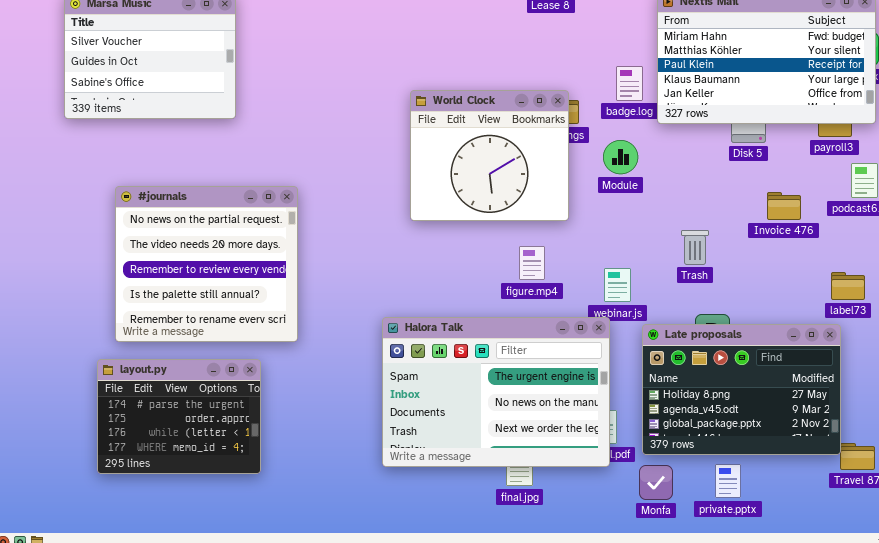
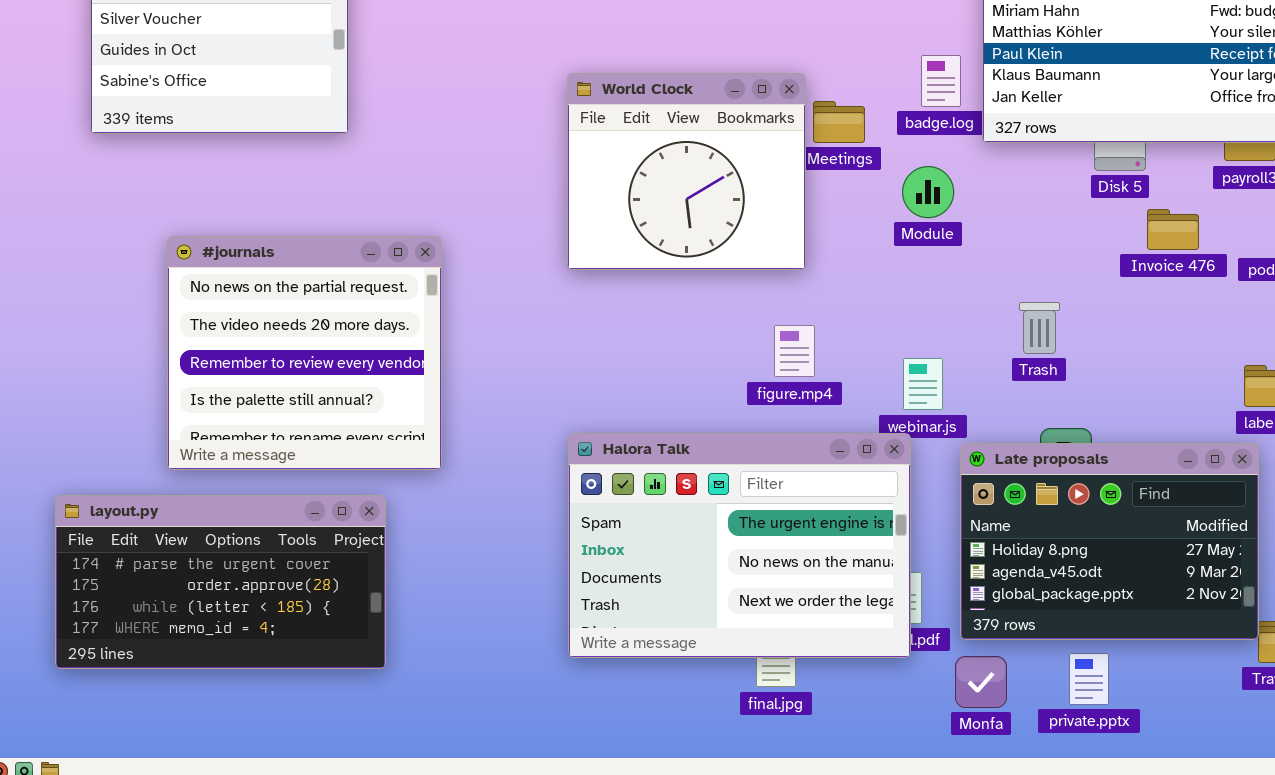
World Clock: [410,90,569,221] -> [567,73,806,270], moved
Invoice 476: [767,192,801,220] -> [1147,209,1199,250], moved
layout.py: [97,359,261,474] -> [55,495,386,669], resized

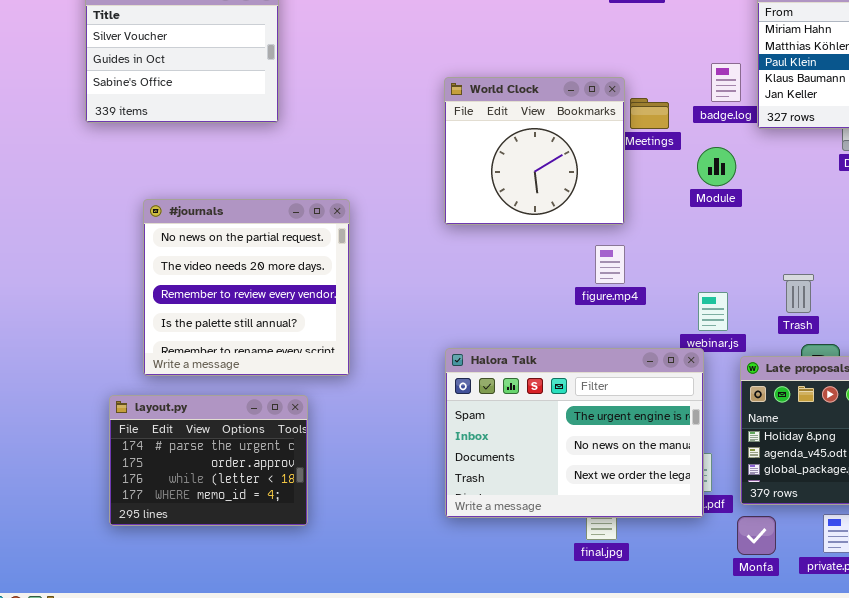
Trash: [1019,302,1060,354] -> [783,274,814,313], moved
figure.mp4: [774,325,815,377] -> [595,245,625,284], moved
layout.py: [55,495,386,669] -> [109,395,308,526], resized

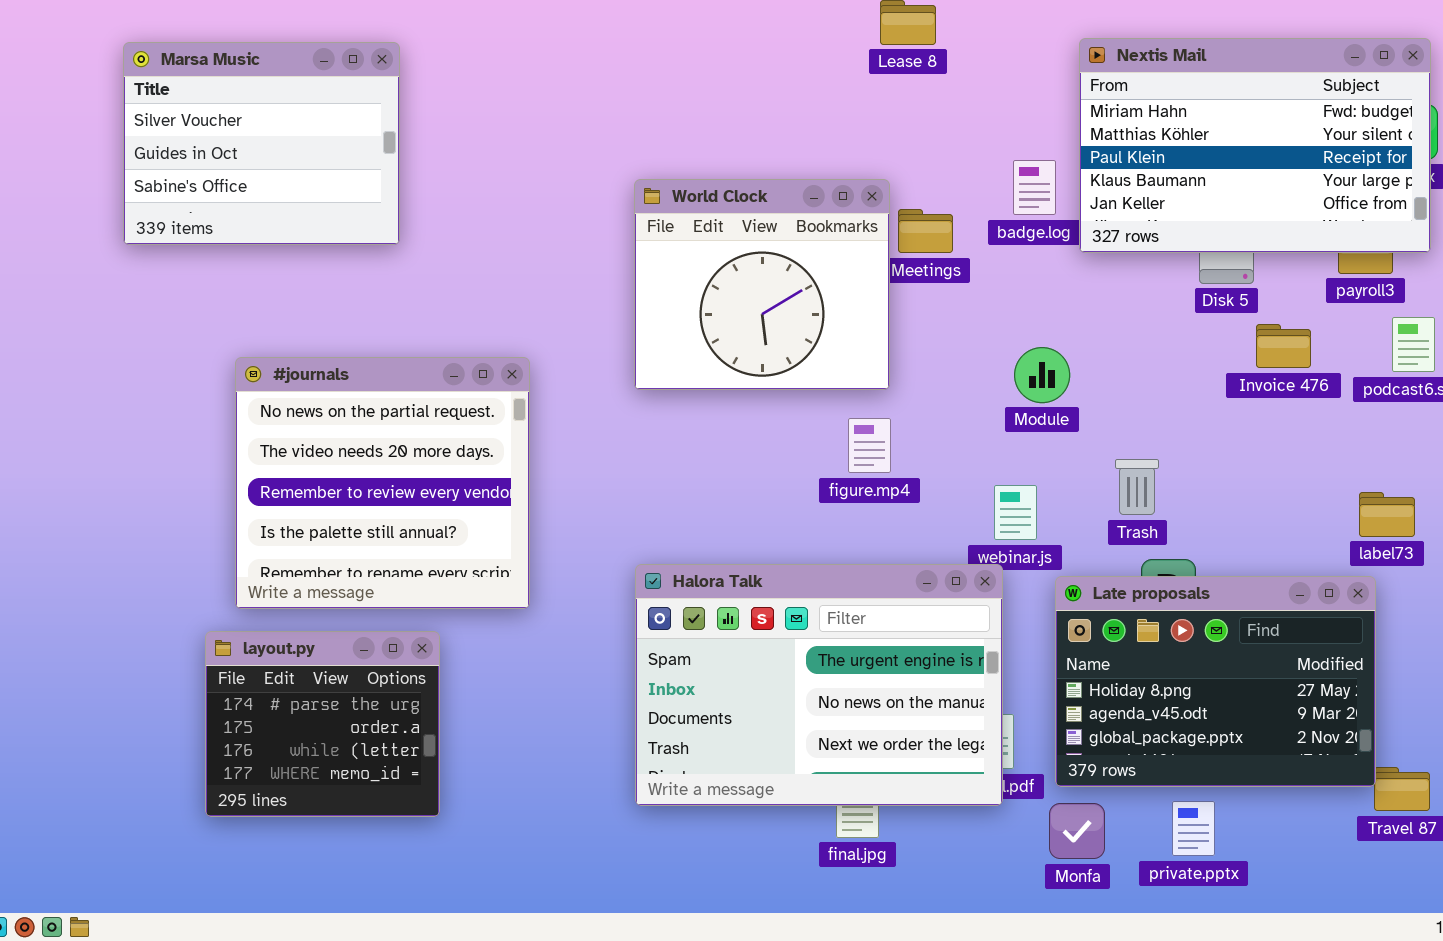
Module: [697,147,736,186] -> [1014,347,1070,403], moved
#journals: [143,199,350,376] -> [235,357,530,609], moved
layout.py: [109,395,308,526] -> [205,631,440,817], resized

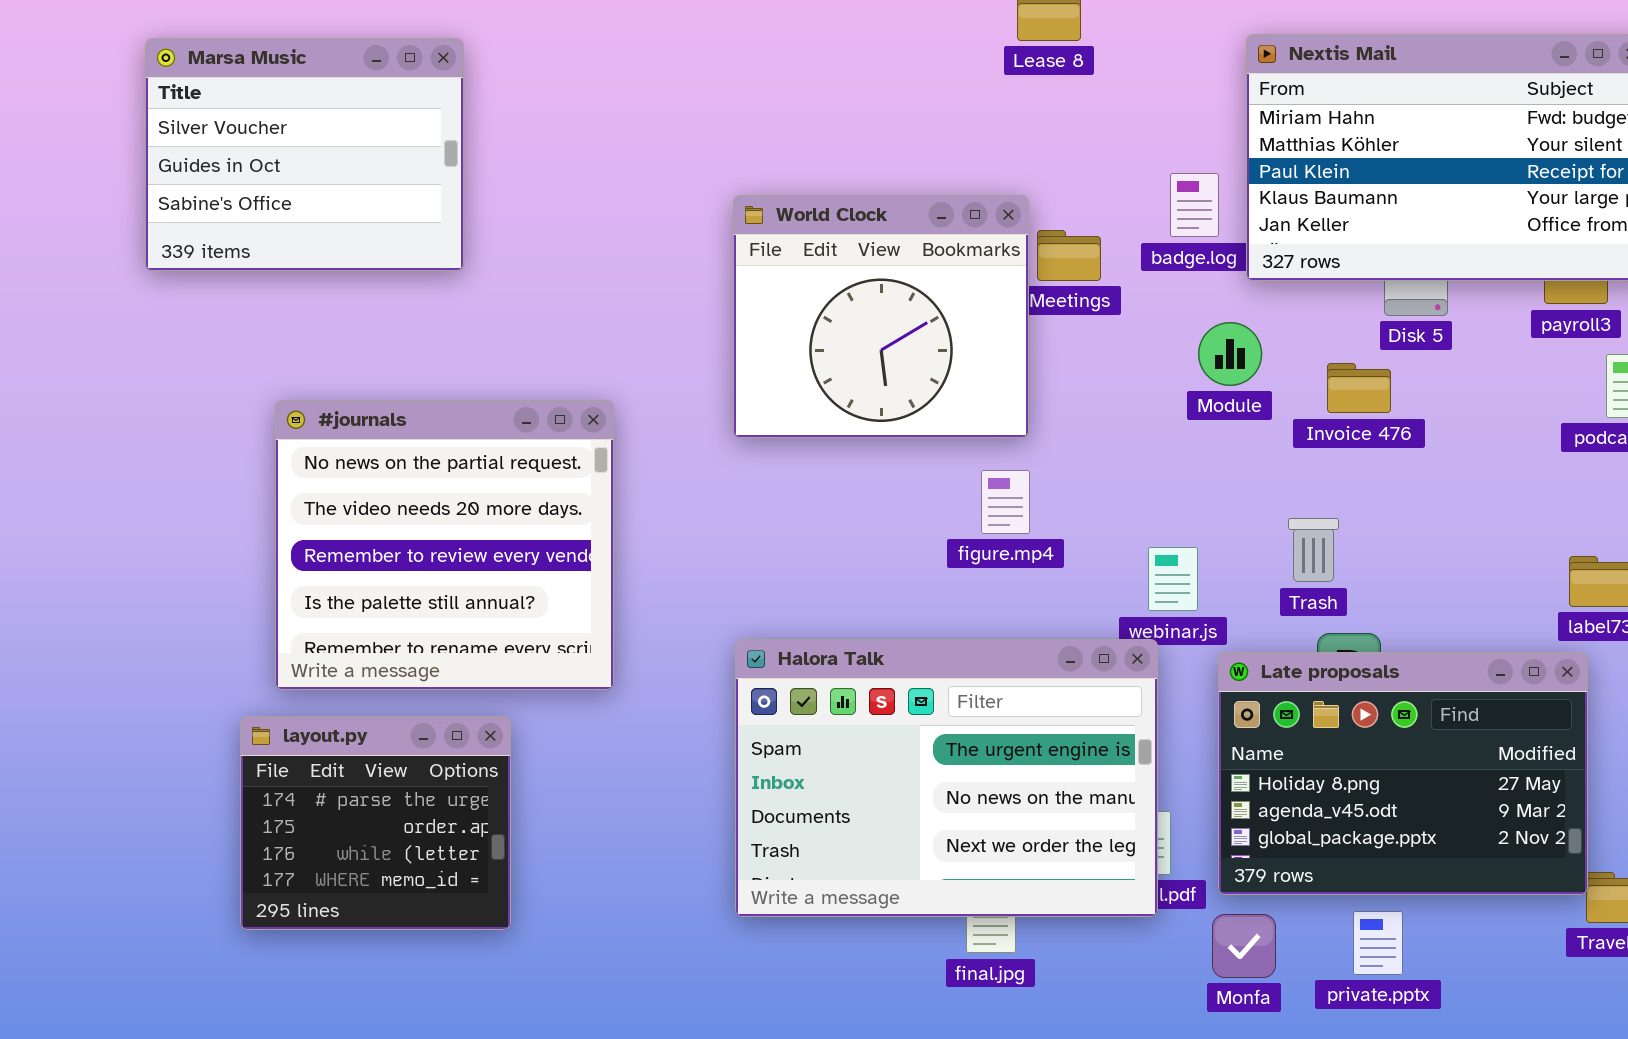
Invoice 476: [1256,324,1311,368] -> [1327,363,1391,413], moved
Module: [1014,347,1070,403] -> [1198,322,1262,386], moved

